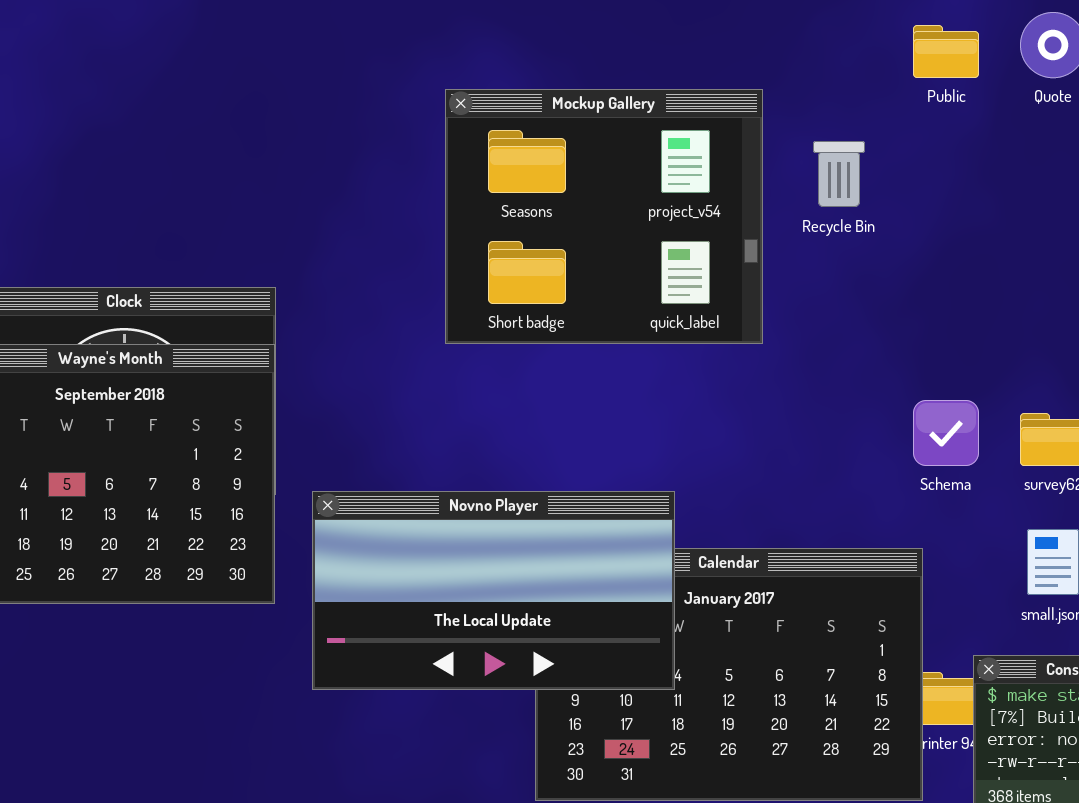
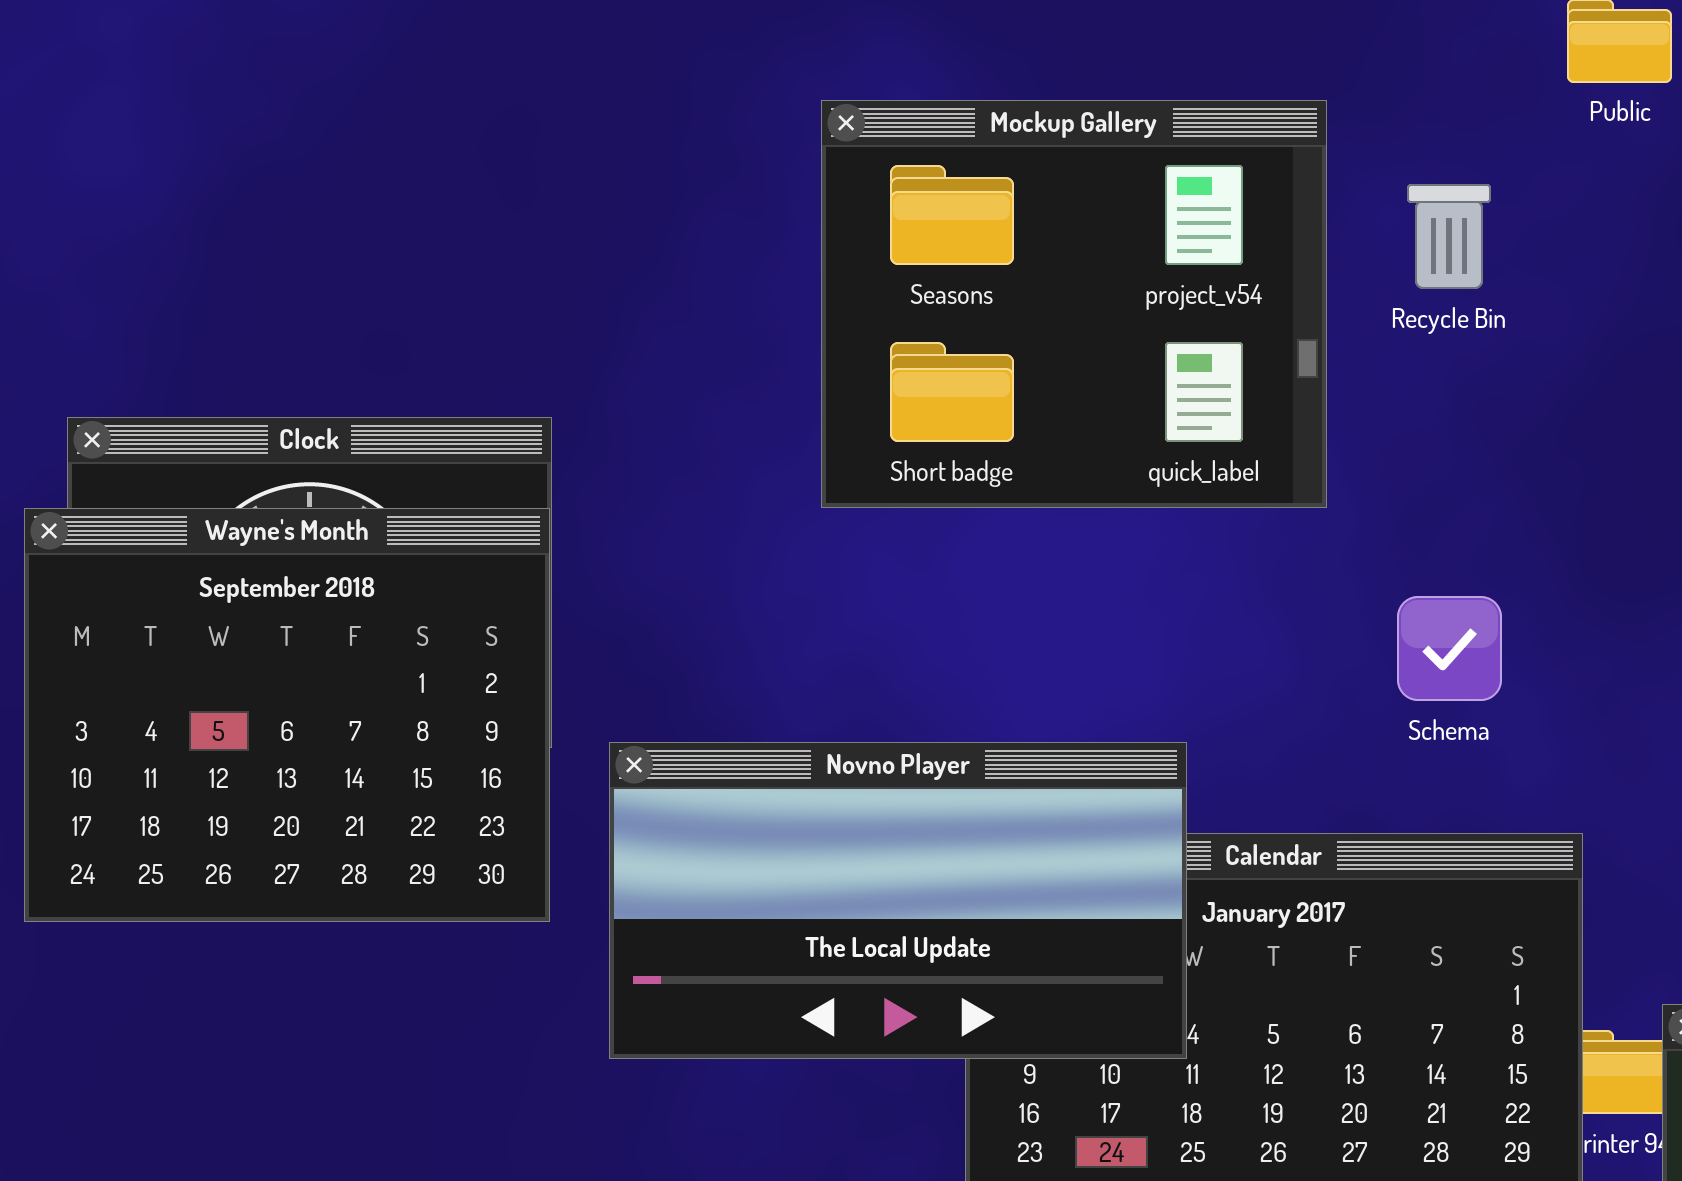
Schema: [913,400,979,466] -> [1397,596,1502,701], moved

